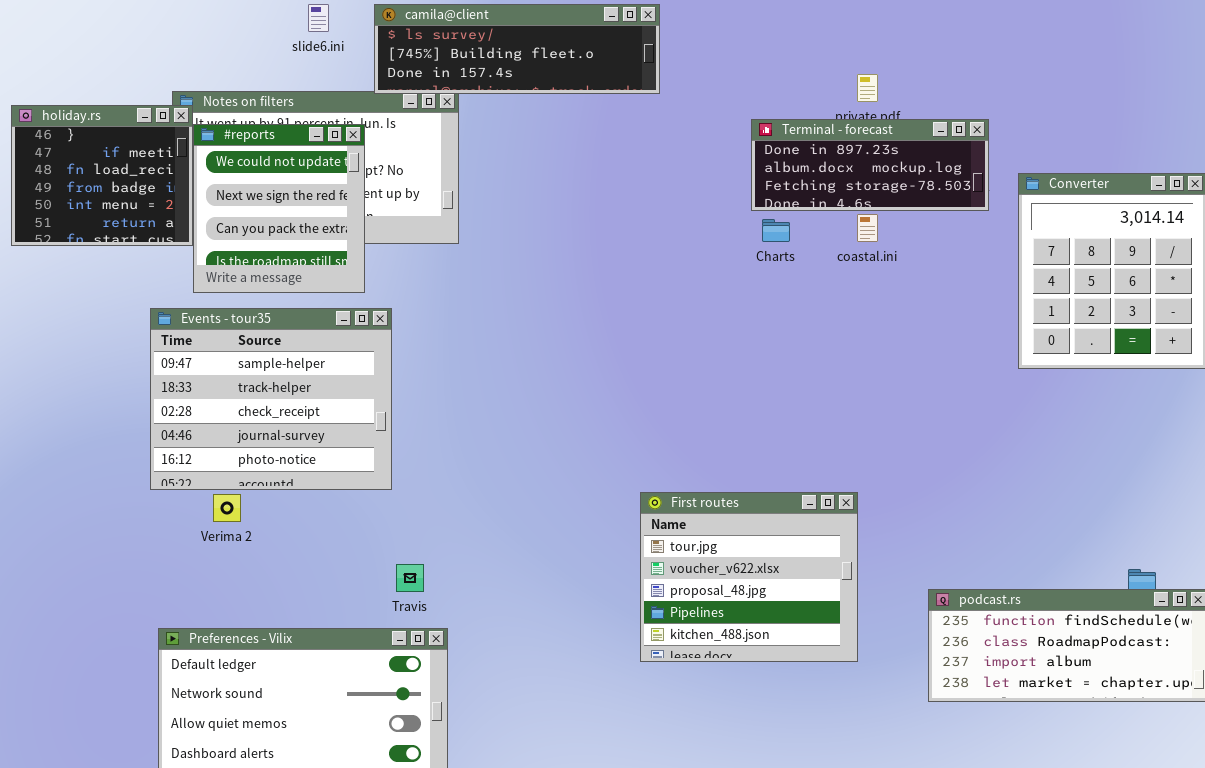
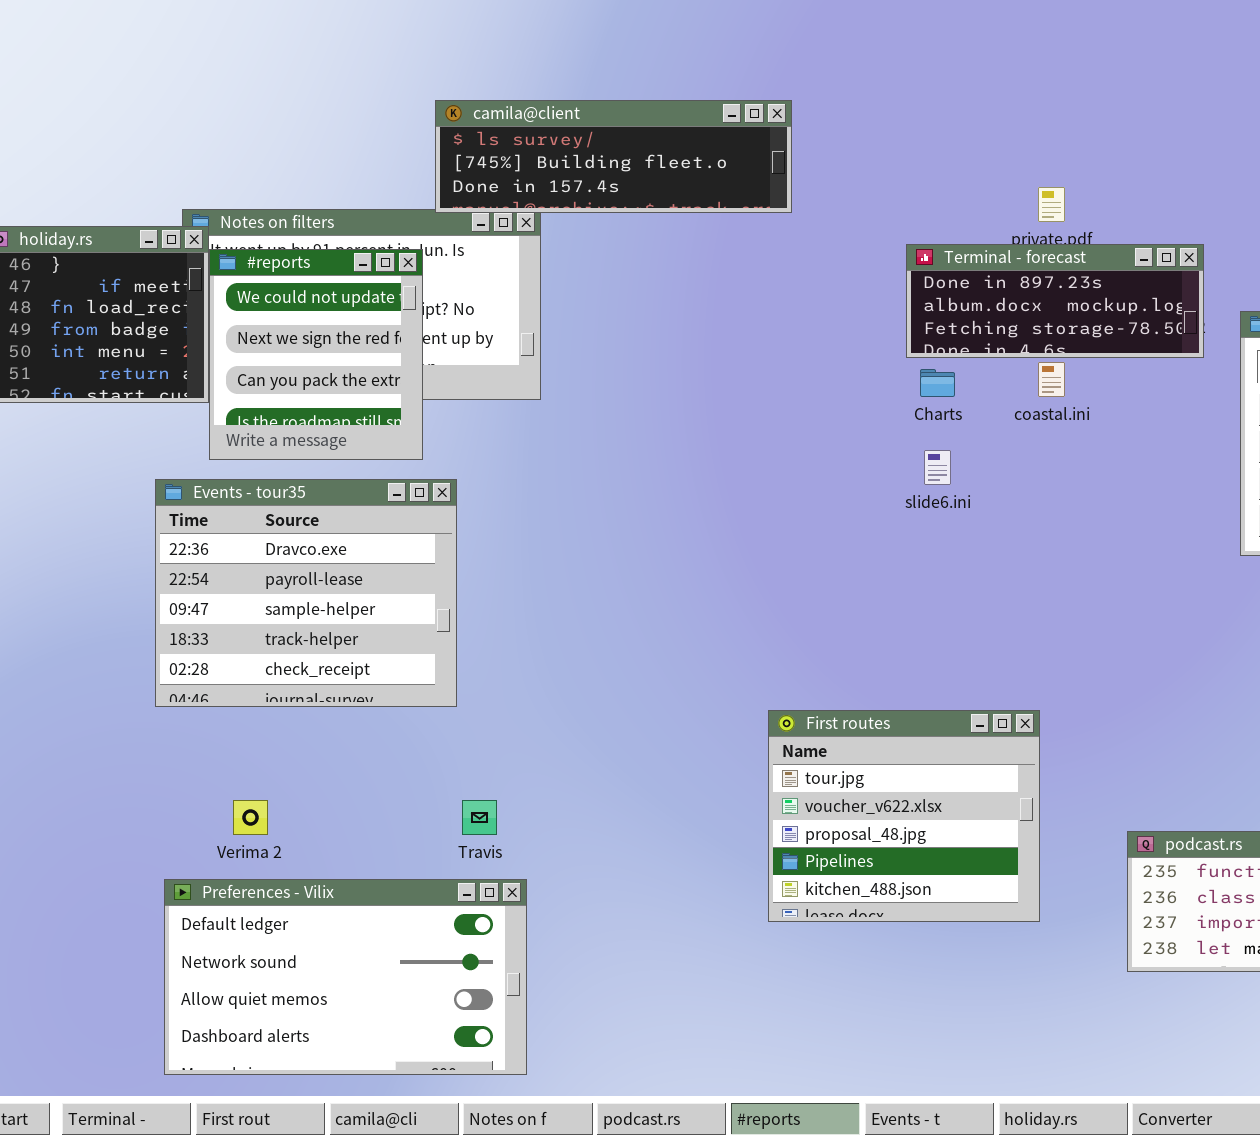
slide6.ini: [308,4,329,32] -> [924,450,951,485], moved
Events - tour35: [150,308,392,490] -> [155,479,457,707], scrolled up 2 rows
Verima 2: [213,494,241,522] -> [233,800,268,835], moved

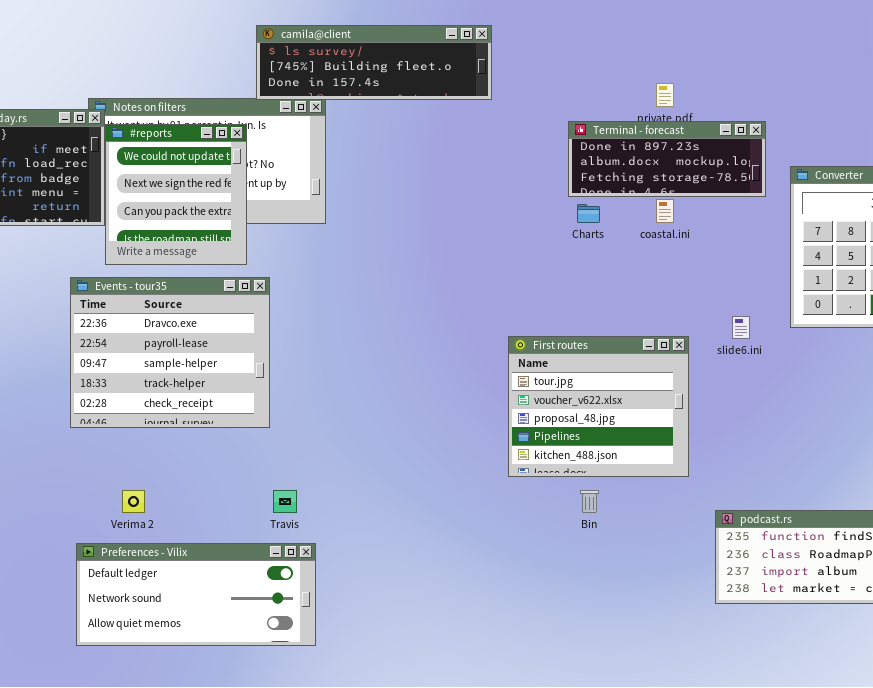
slide6.ini: [924,450,951,485] -> [732,316,750,339], moved
First routes: [768,710,1040,922] -> [508,336,689,477], moved
Preferences - Vilix: [164,879,527,1075] -> [76,543,316,646], resized

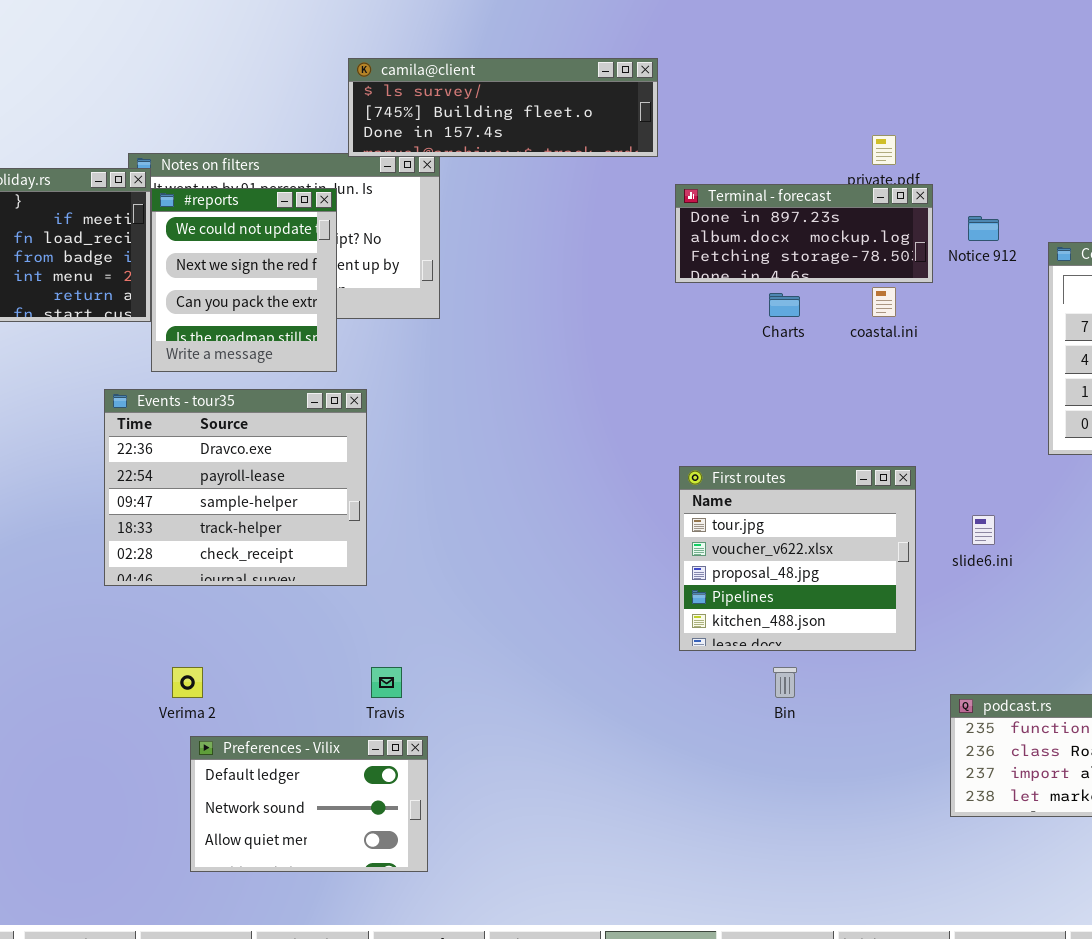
Terminal - forecast: [568,121,766,197] -> [675,184,933,283], moved
slide6.ini: [732,316,750,339] -> [972,515,995,545], moved
Preferences - Vilix: [76,543,316,646] -> [190,736,428,872], resized

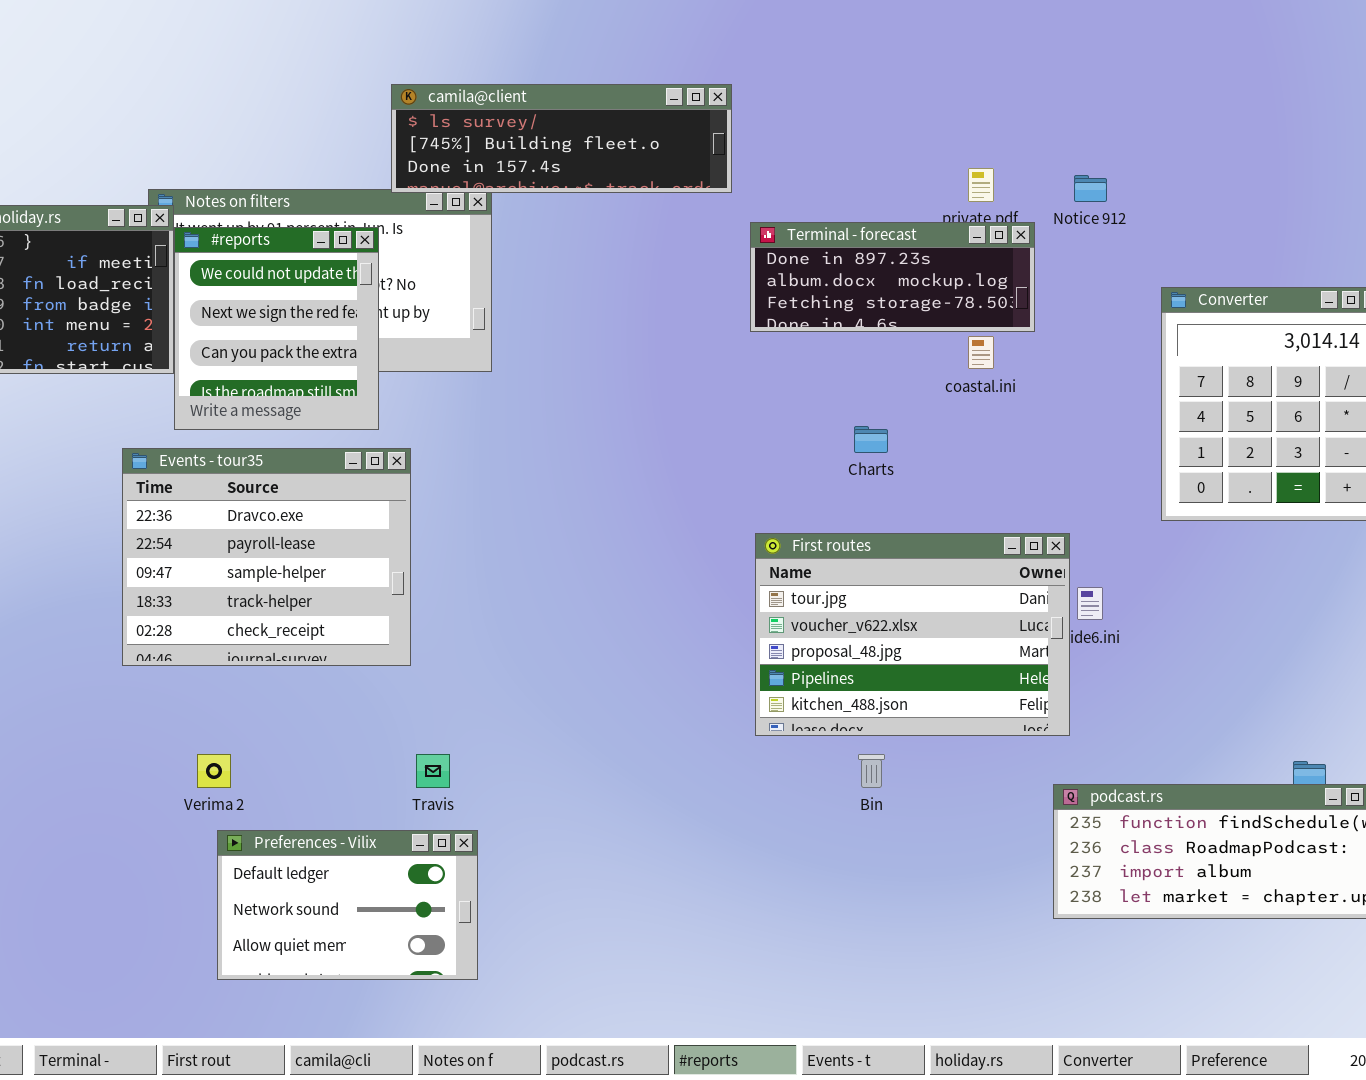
Notice 912: [968,216,999,241] -> [1074,175,1107,202], moved
Charts: [769,293,800,317] -> [854,426,888,453], moved
First routes: [679,466,916,651] -> [755,533,1070,736], resized

